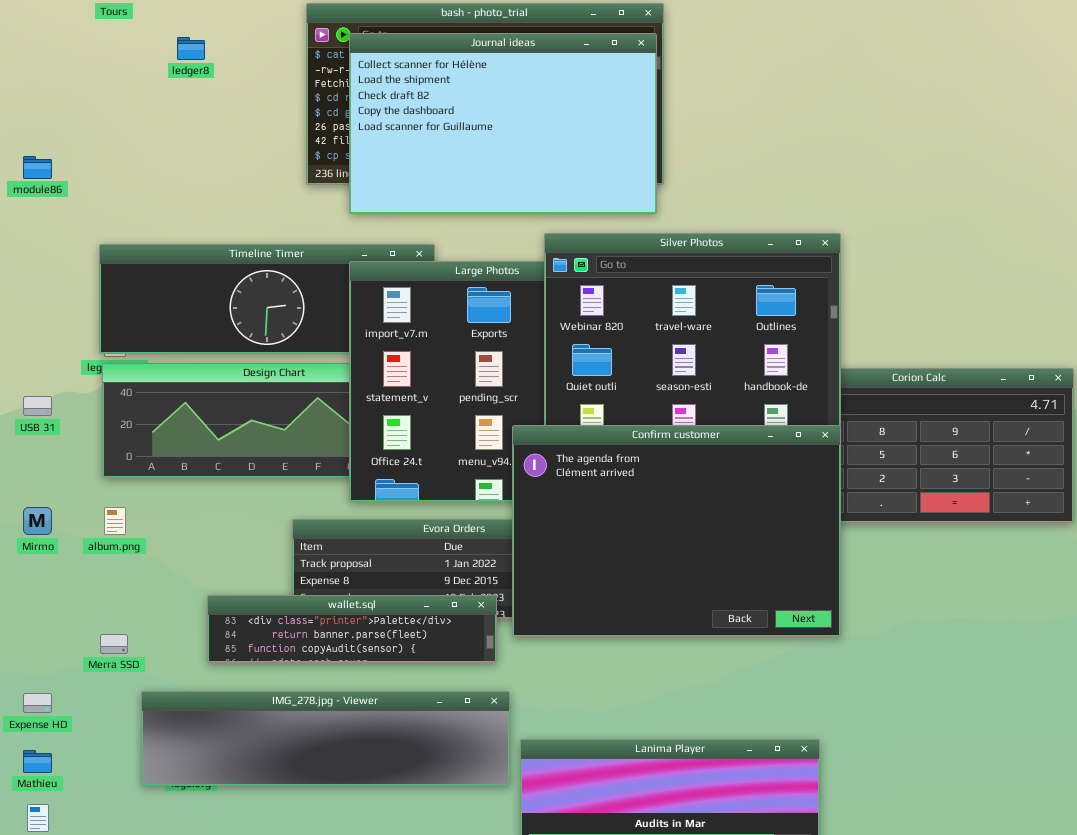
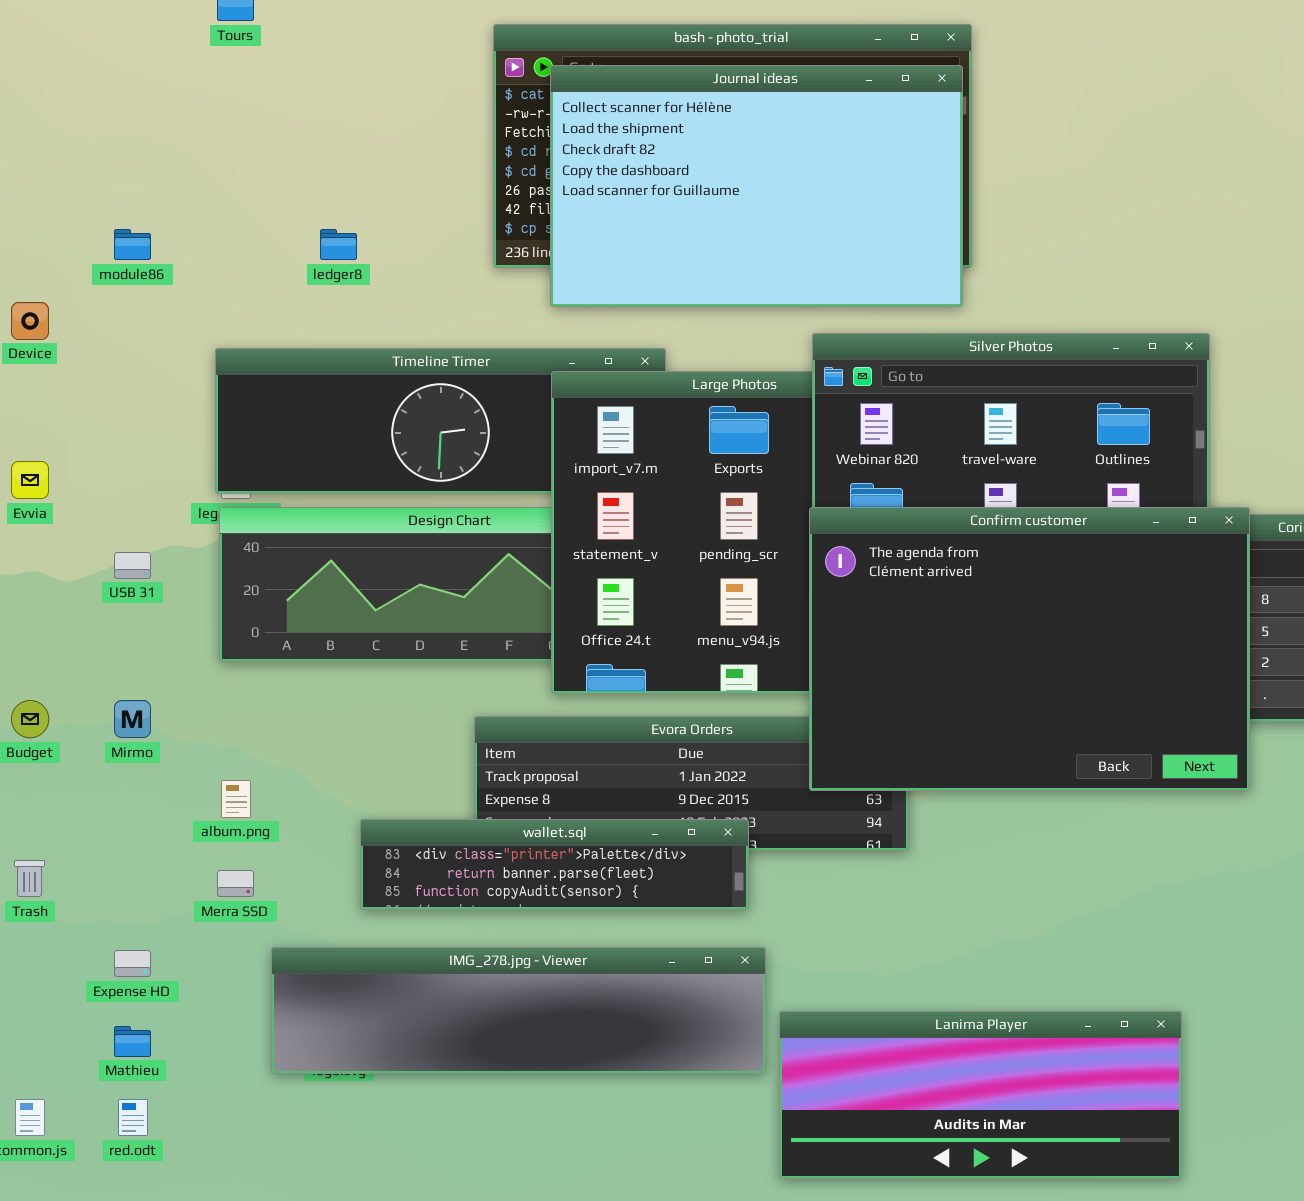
ledger8: [177,37,205,60] -> [320,229,357,260], moved
Confirm customer: [512,425,841,637] -> [809,507,1250,791], moved
album.png: [104,507,126,535] -> [221,780,251,818], moved

